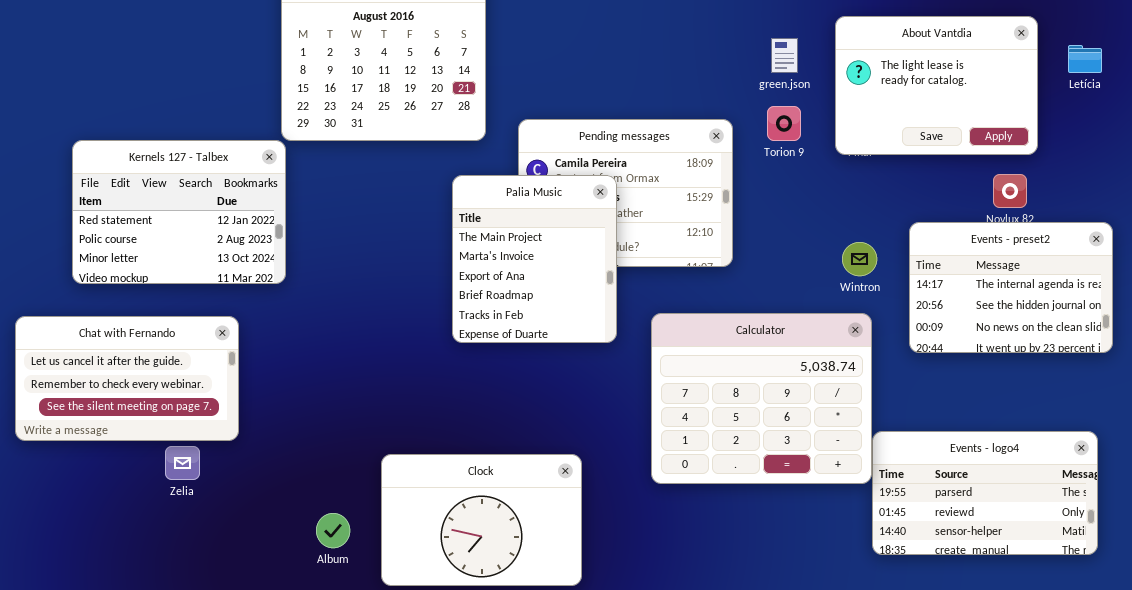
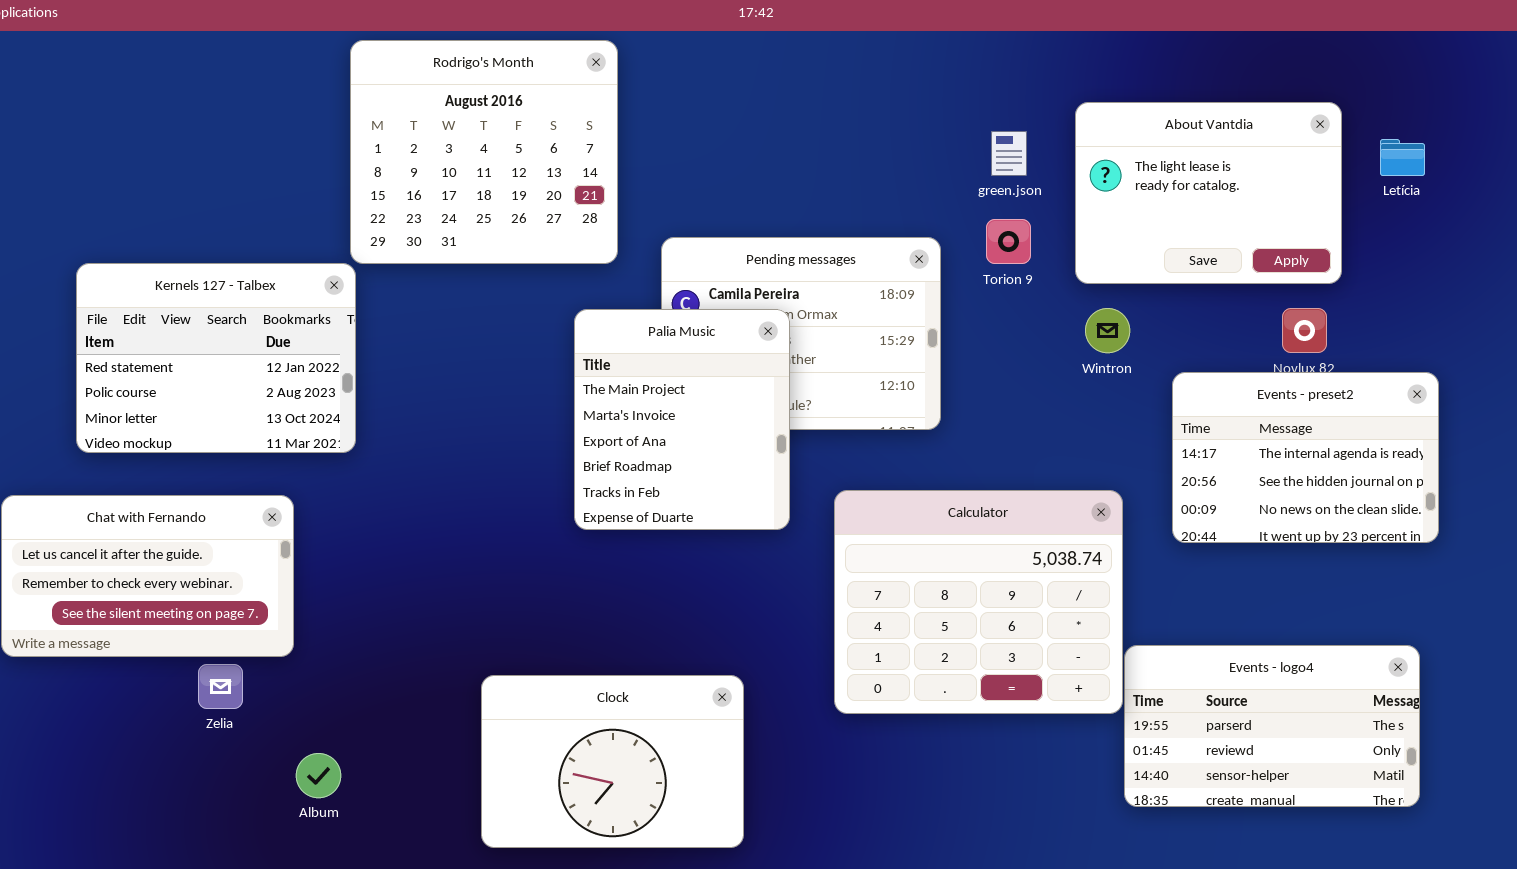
Wintron: [842,242,877,276] -> [1085,308,1130,353], moved
Album: [316,513,350,548] -> [296,753,341,798], moved

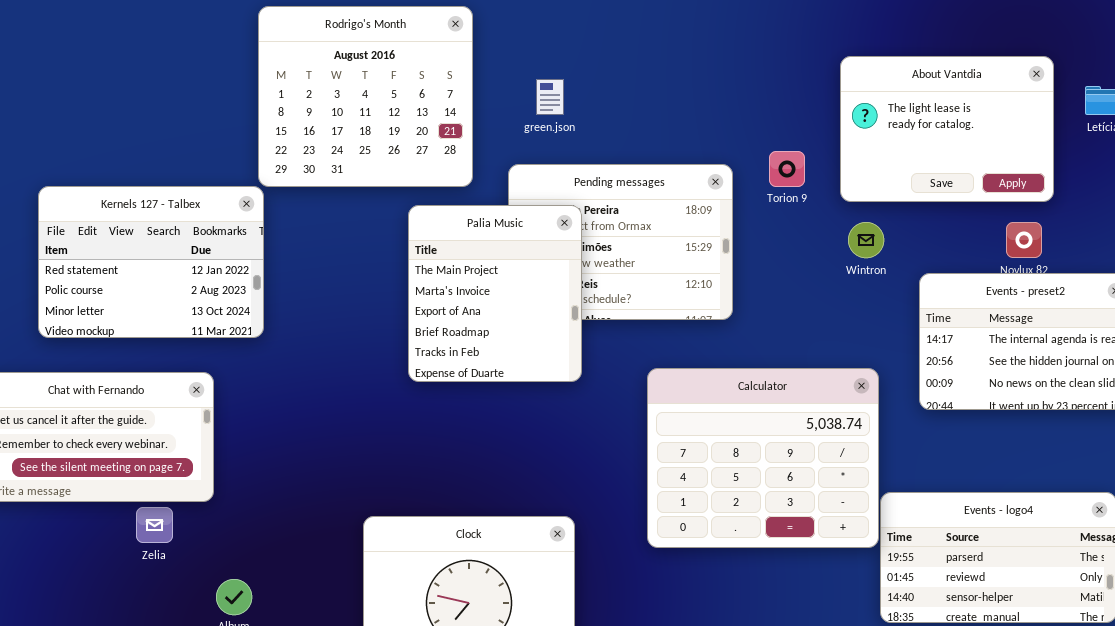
green.json: [991,131,1027,176] -> [536,79,564,115], moved
Palia Music: [574,309,790,530] -> [408,205,582,382], moved

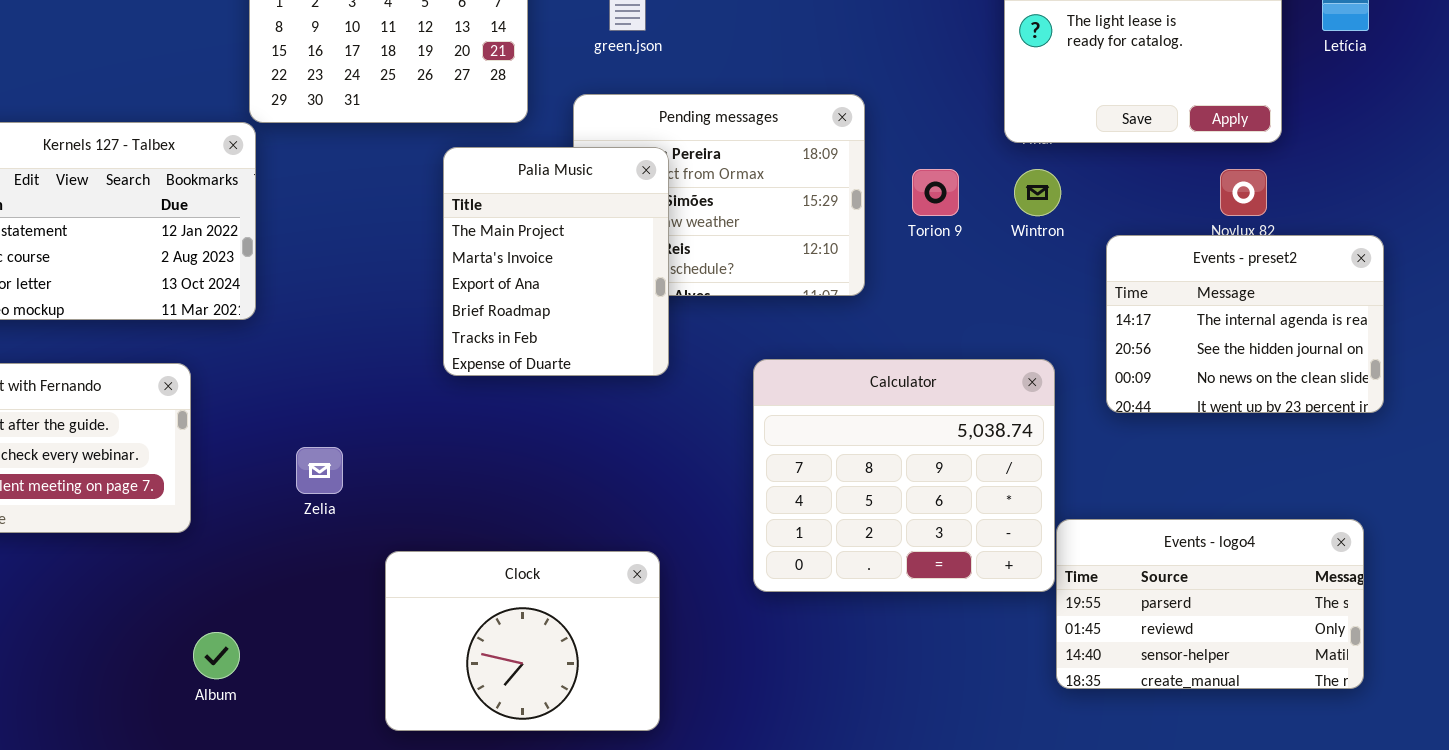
Torion 9: [769,151,805,187] -> [912,169,959,216], moved
Zelia: [136,507,173,543] -> [296,447,343,494], moved

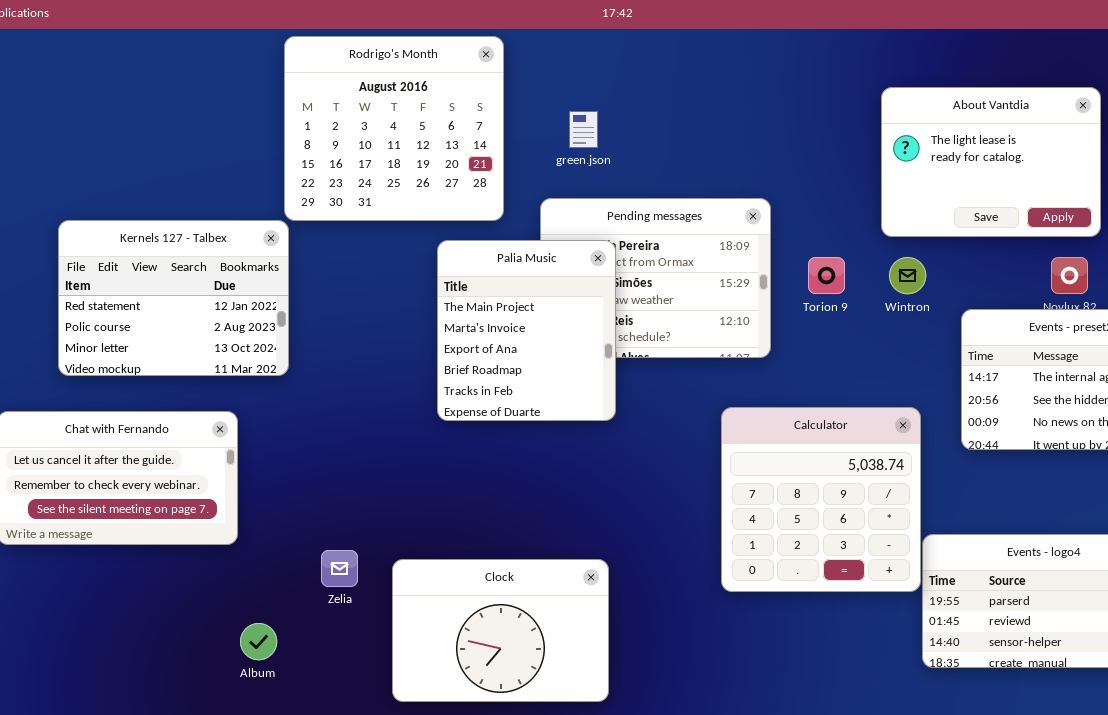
Calculator: [753,359,1055,592] -> [721,407,921,592], resized
Zelia: [296,447,343,494] -> [321,550,358,587], moved

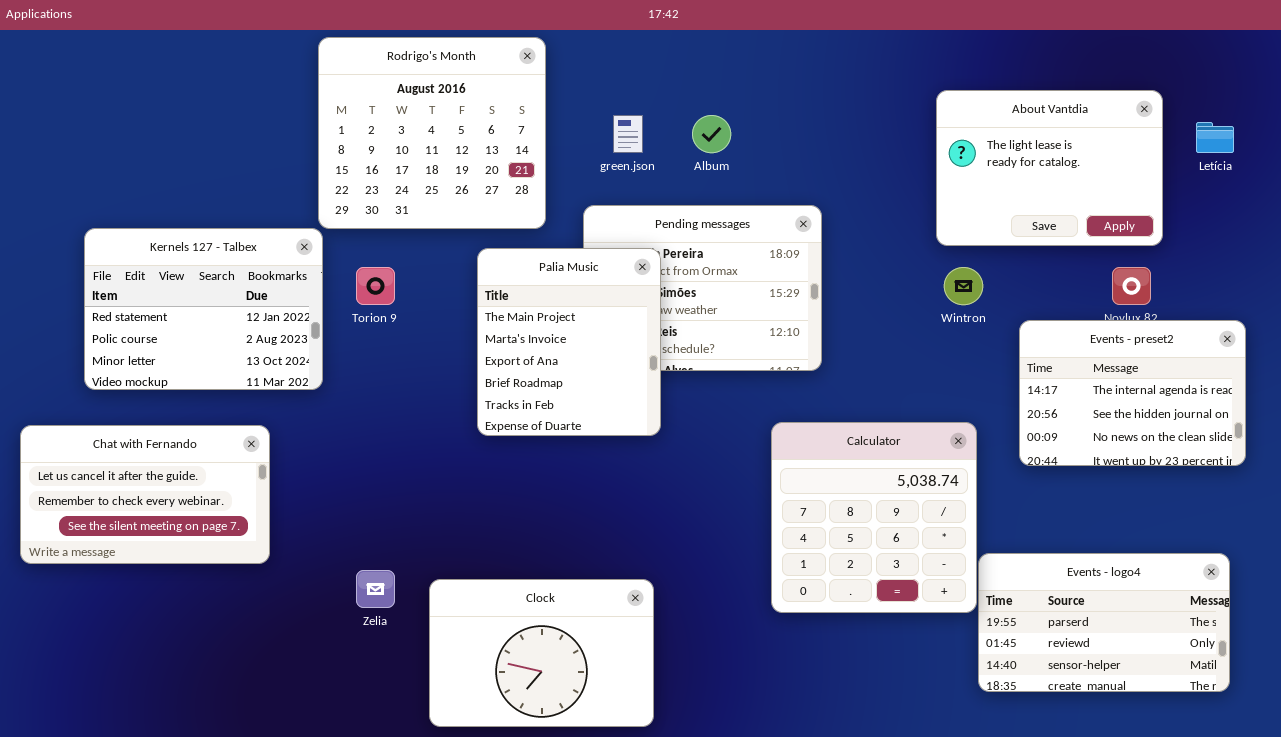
Torion 9: [808,257,845,294] -> [356,267,395,305], moved
Album: [240,623,277,660] -> [692,115,731,153], moved

